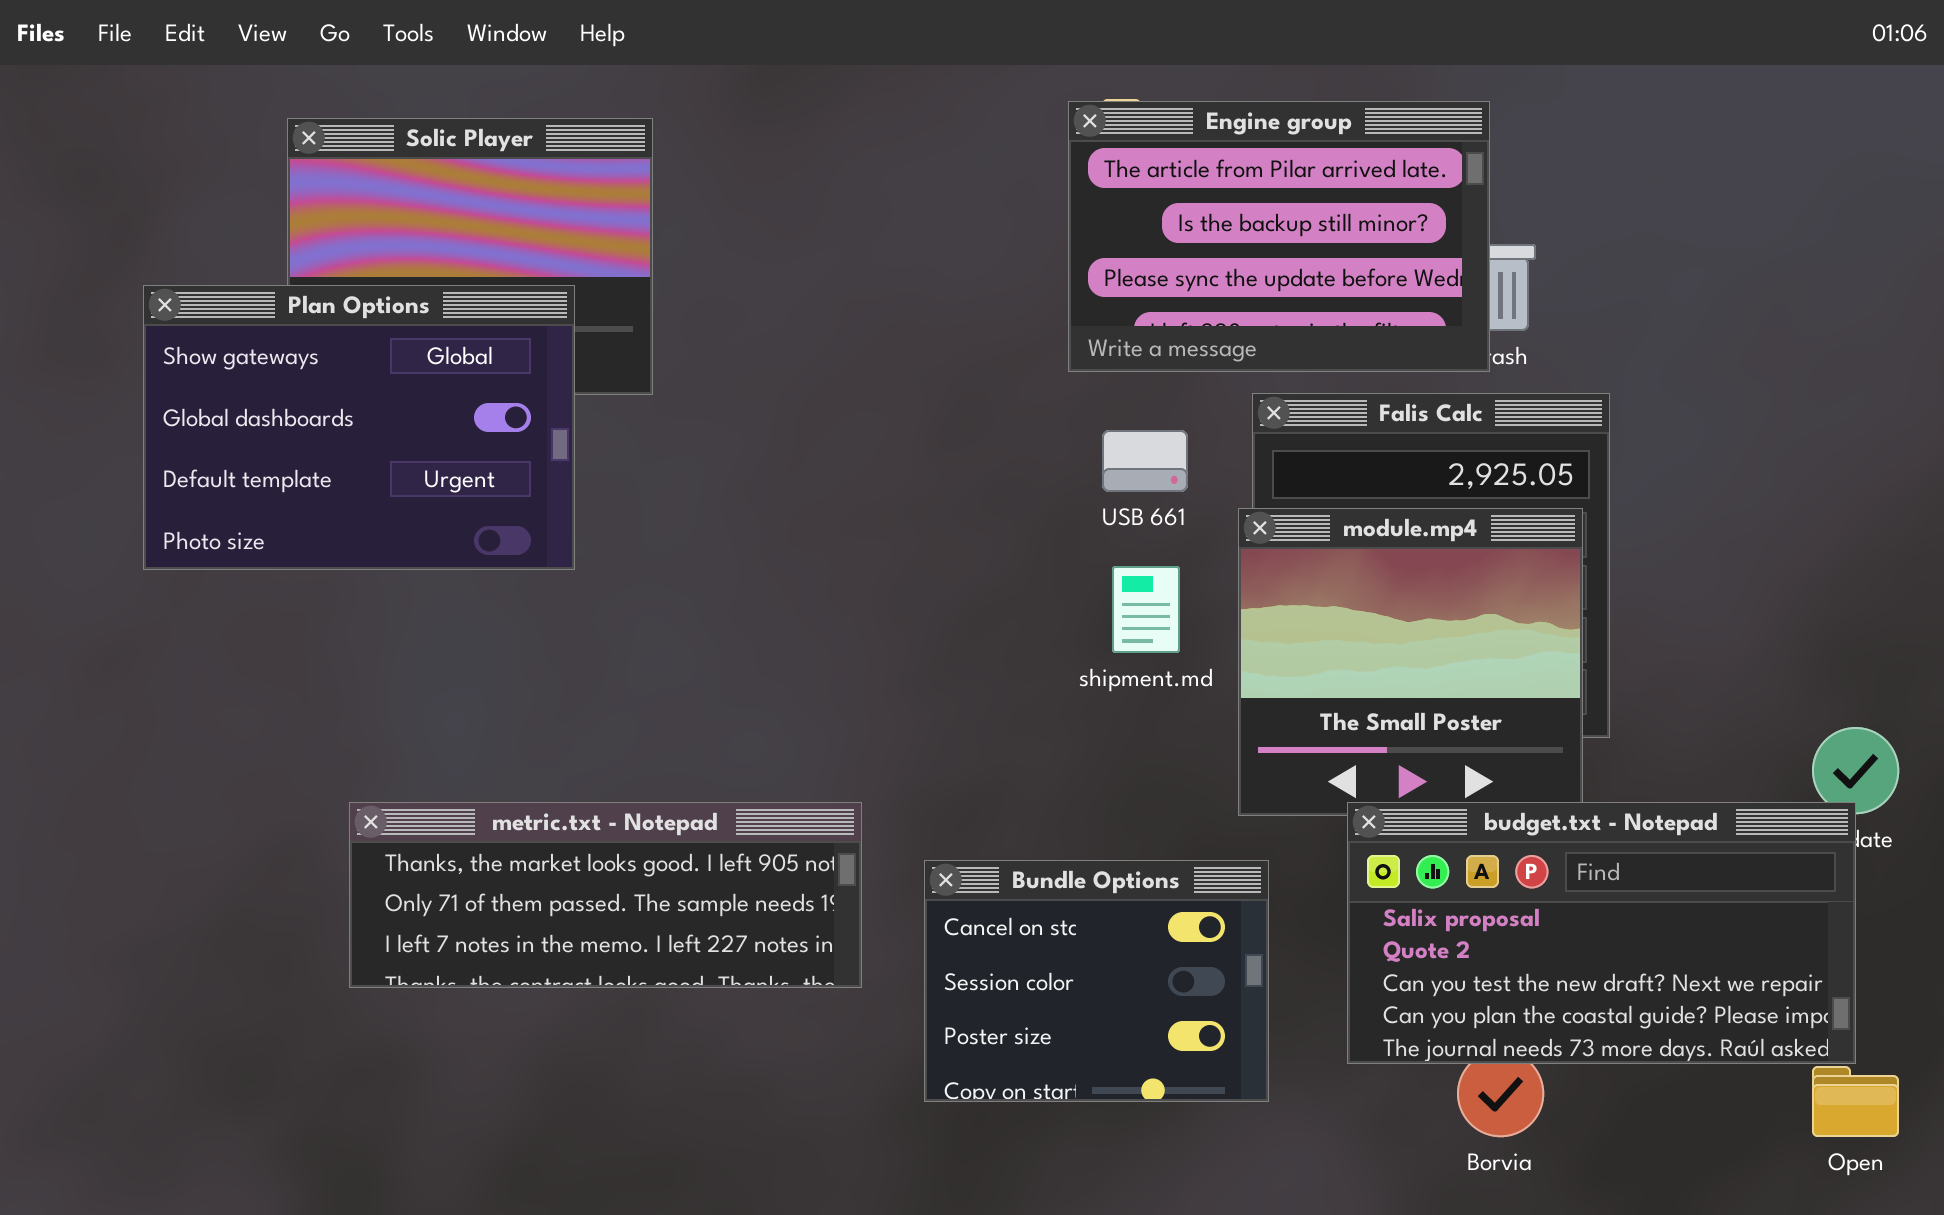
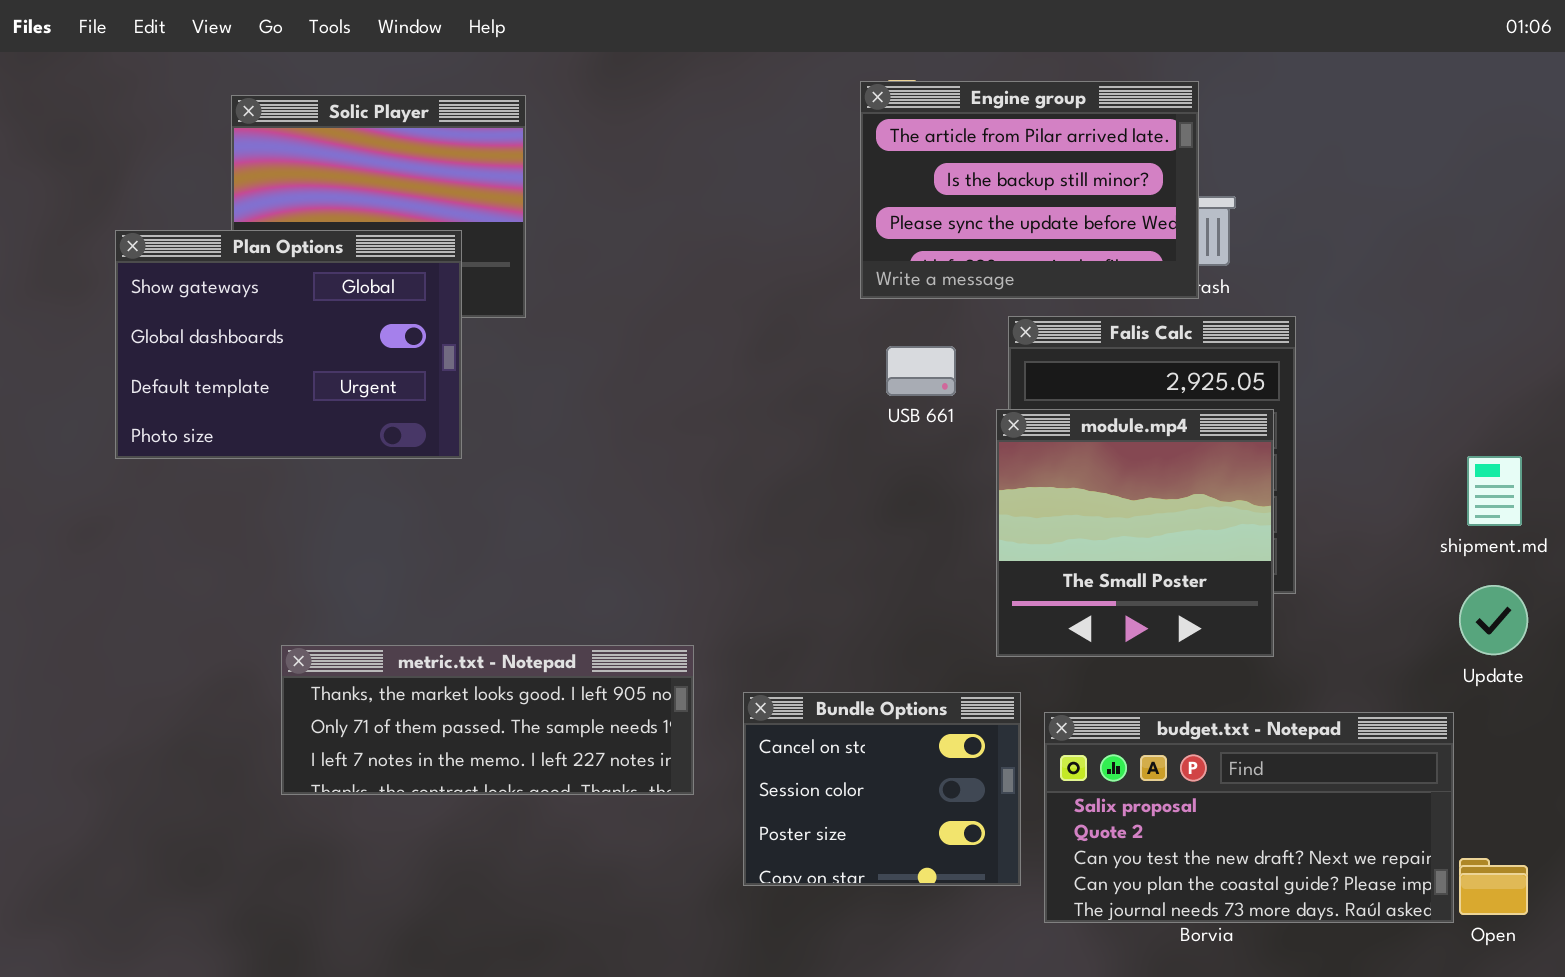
shipment.md: [1112,566,1180,653] -> [1467,456,1522,526], moved
budget.txt - Notepad: [1347,802,1856,1064] -> [1044,712,1454,923], moved

